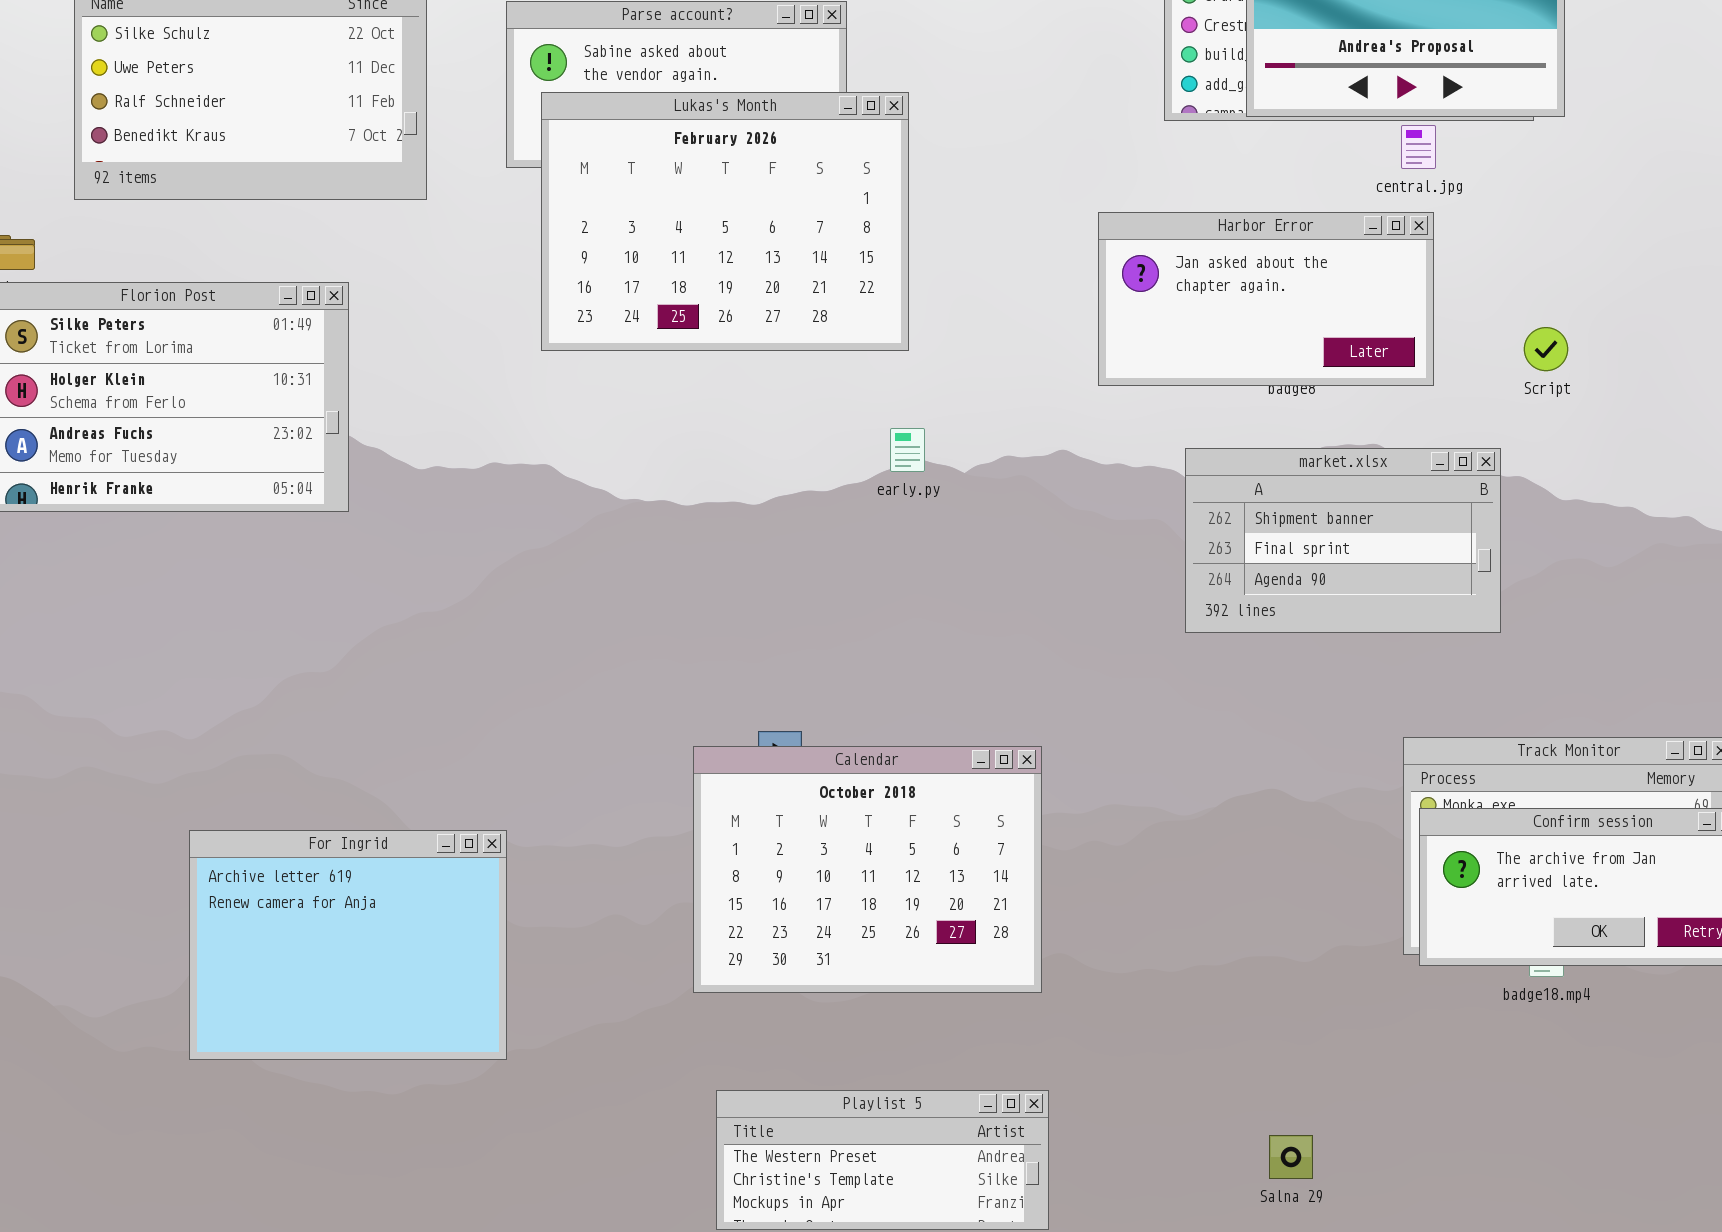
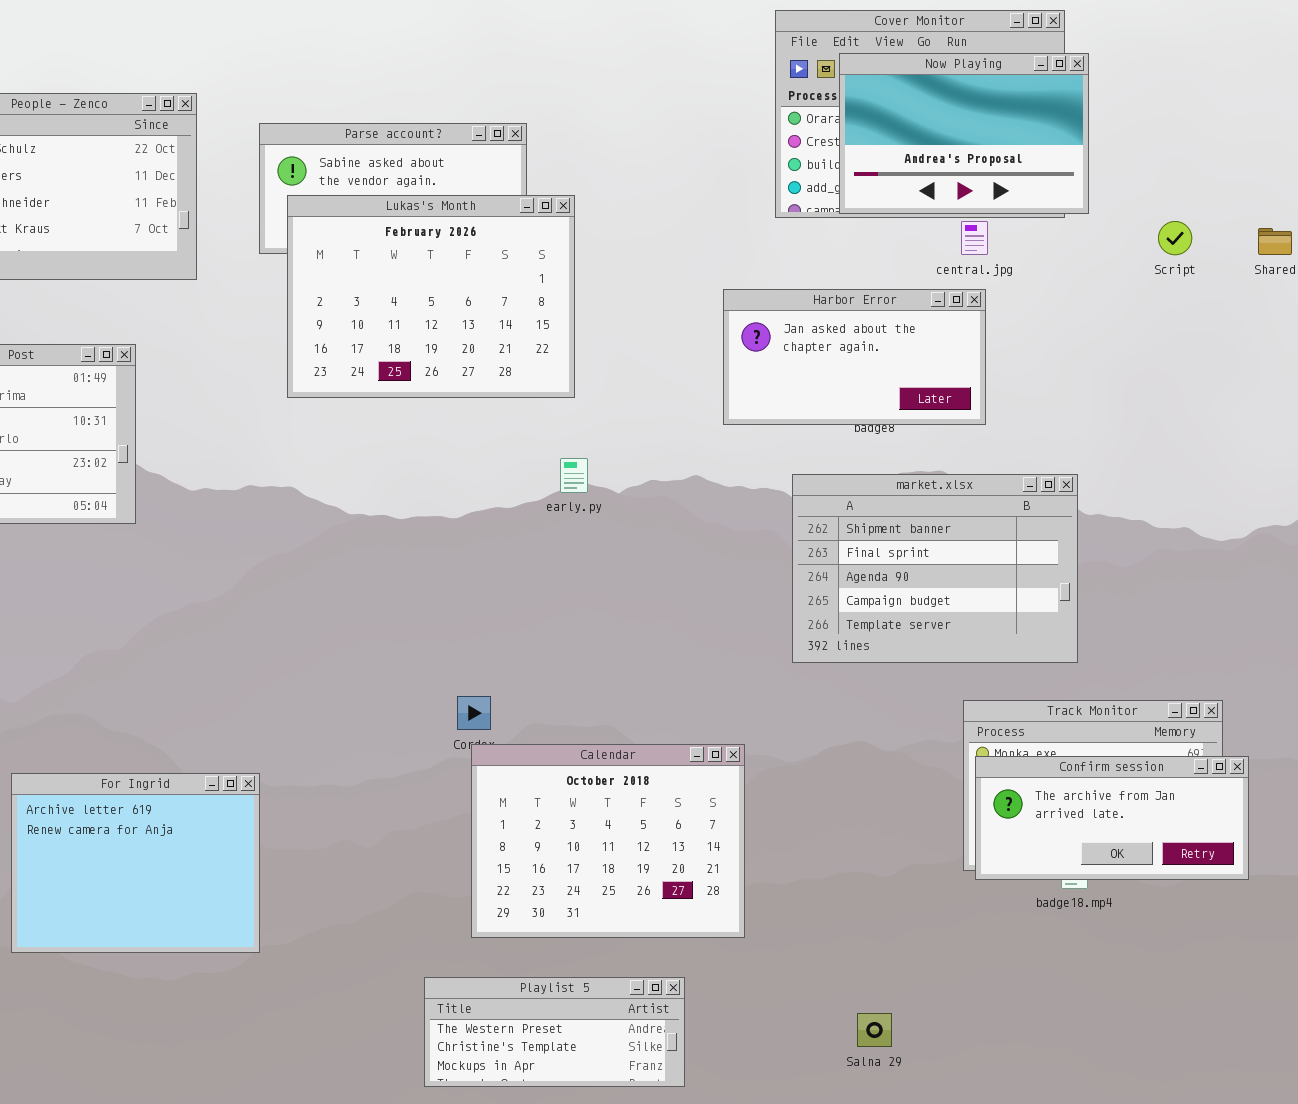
Script: [1524,327,1568,371] -> [1158,221,1192,255], moved
market.xlsx: [1185,448,1501,633] -> [792,474,1078,663], resized
Calendar: [693,746,1042,993] -> [471,744,745,938], moved

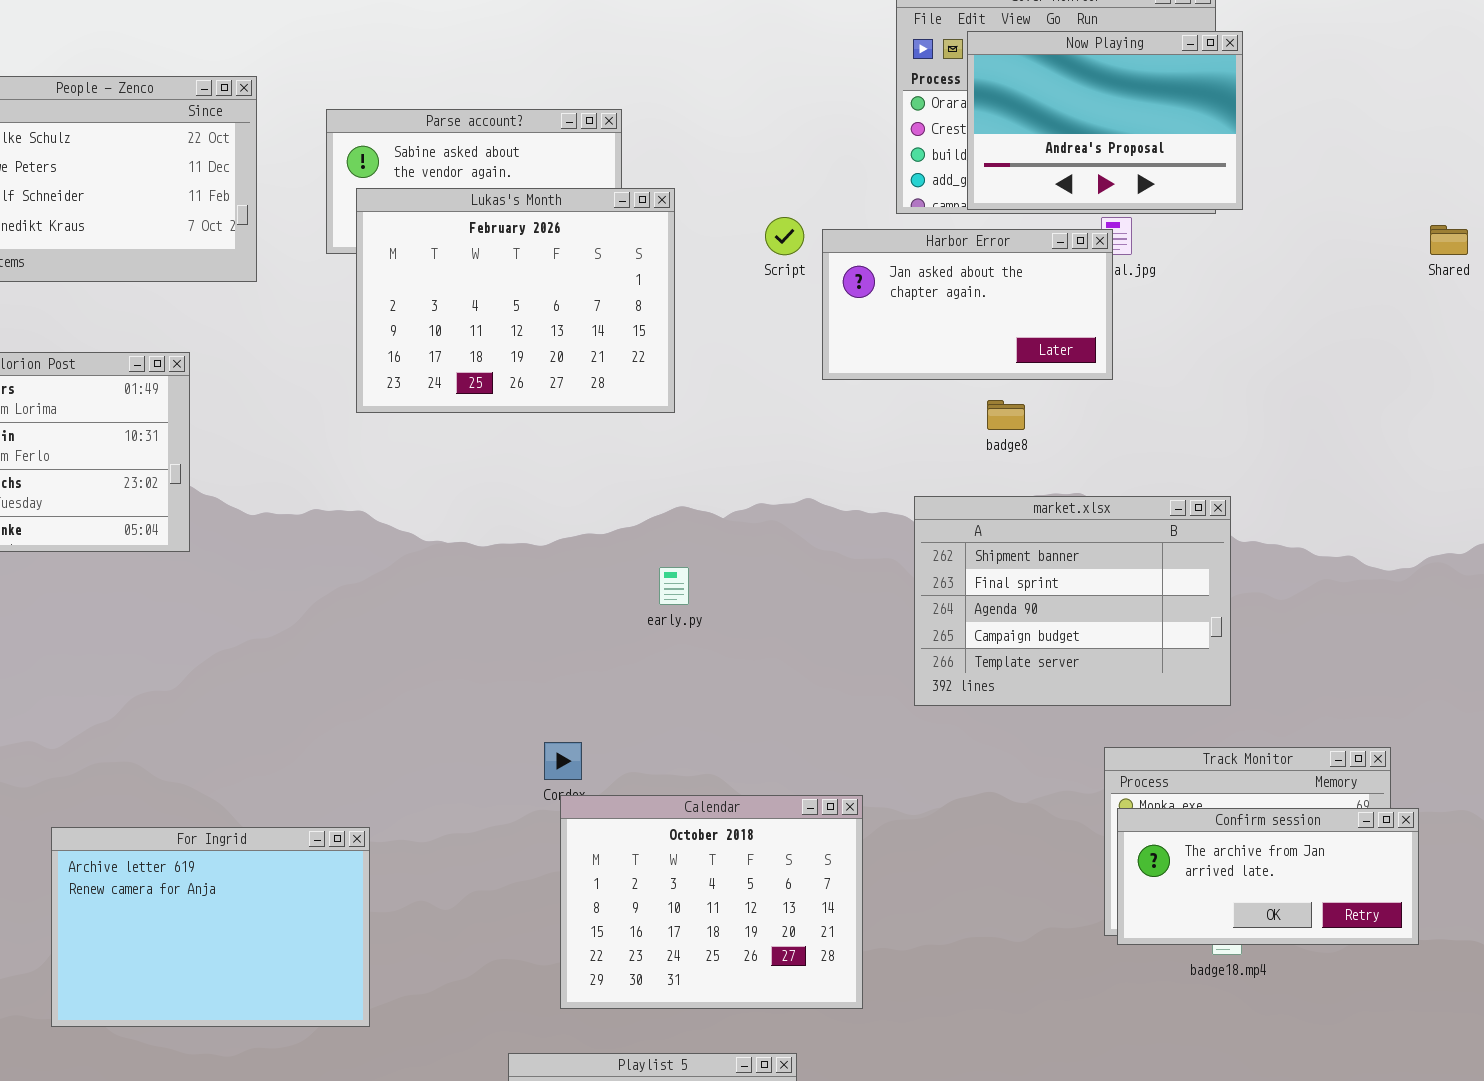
Script: [1158,221,1192,255] -> [765,217,804,255], moved
Harbor Error: [723,289,986,425] -> [822,229,1113,380], moved
early.py: [560,458,588,493] -> [659,567,689,605], moved
For Ingrid: [11,773,260,953] -> [51,827,370,1027], resized

